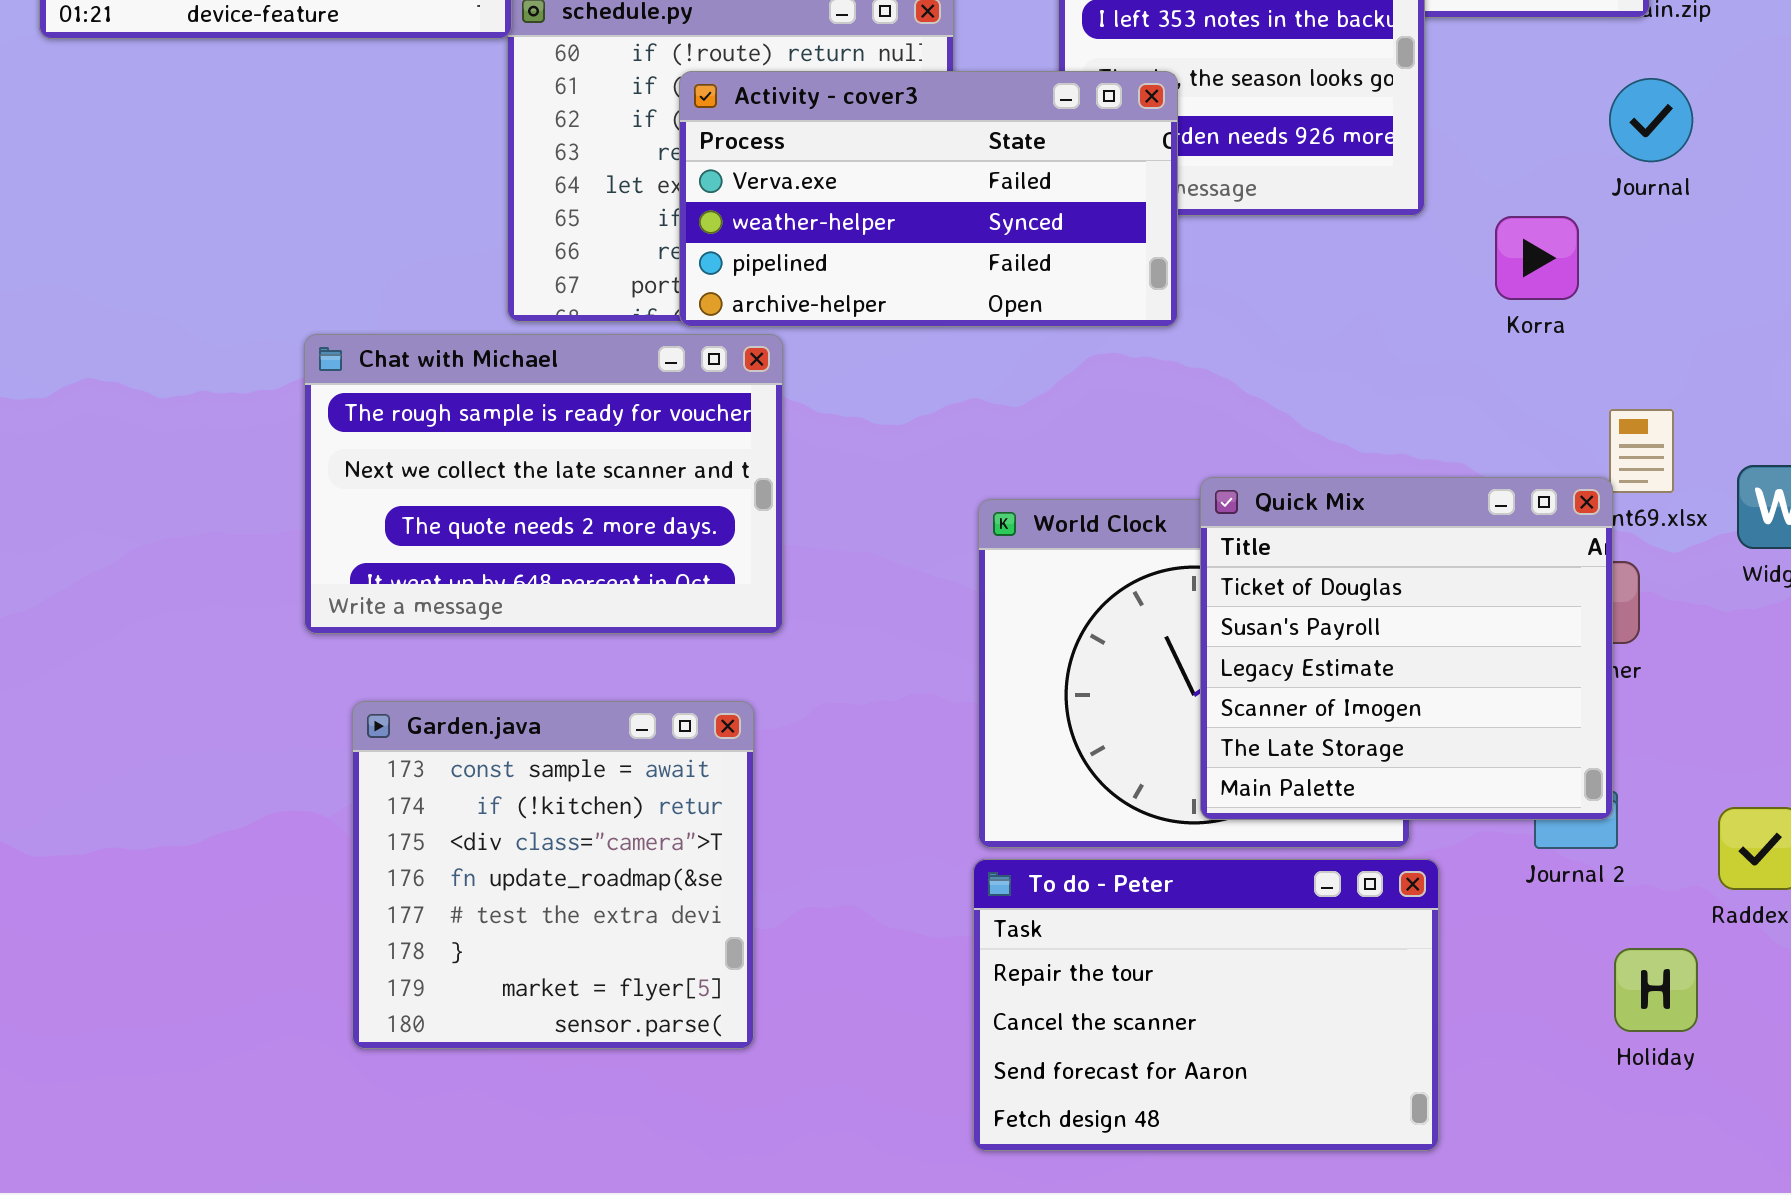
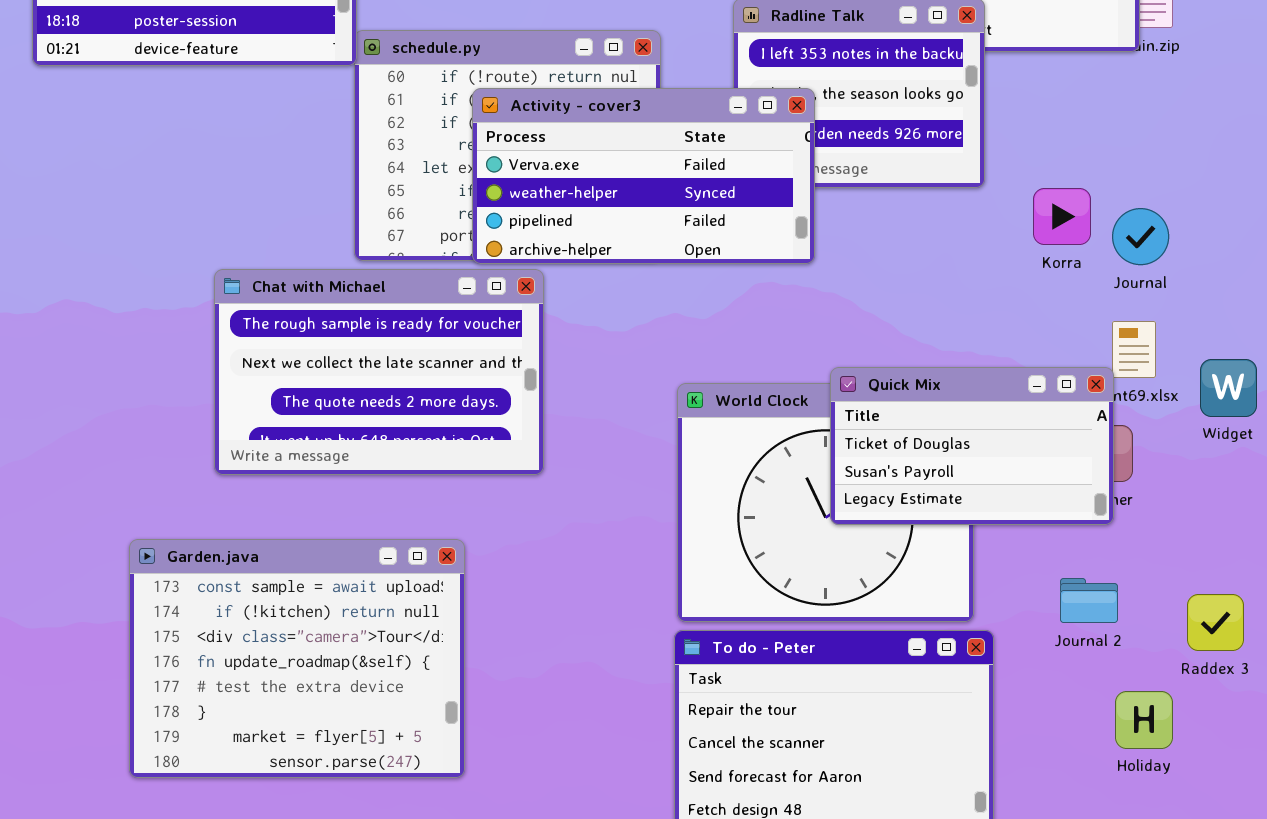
Journal: [1609,78,1693,162] -> [1112,208,1169,265], moved
Quick Mix: [1200,477,1613,820] -> [830,367,1114,525], resized
Garden.java: [352,701,754,1049] -> [129,539,465,778], moved, resized

